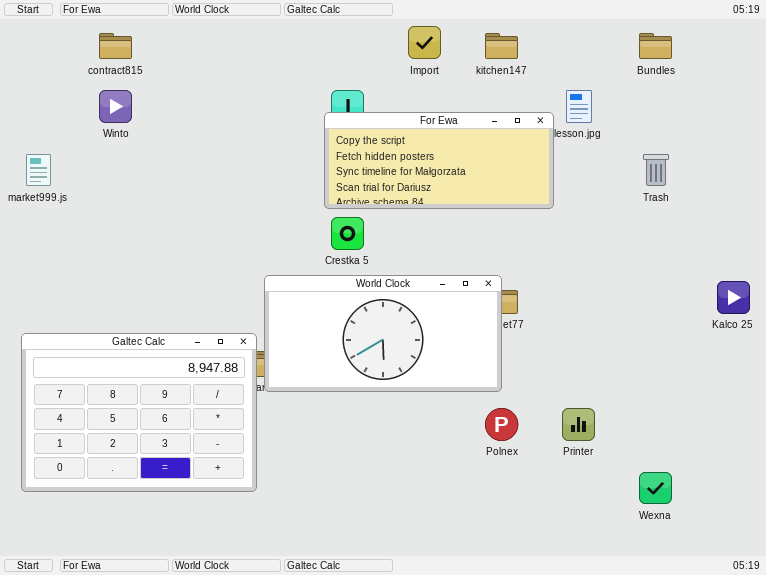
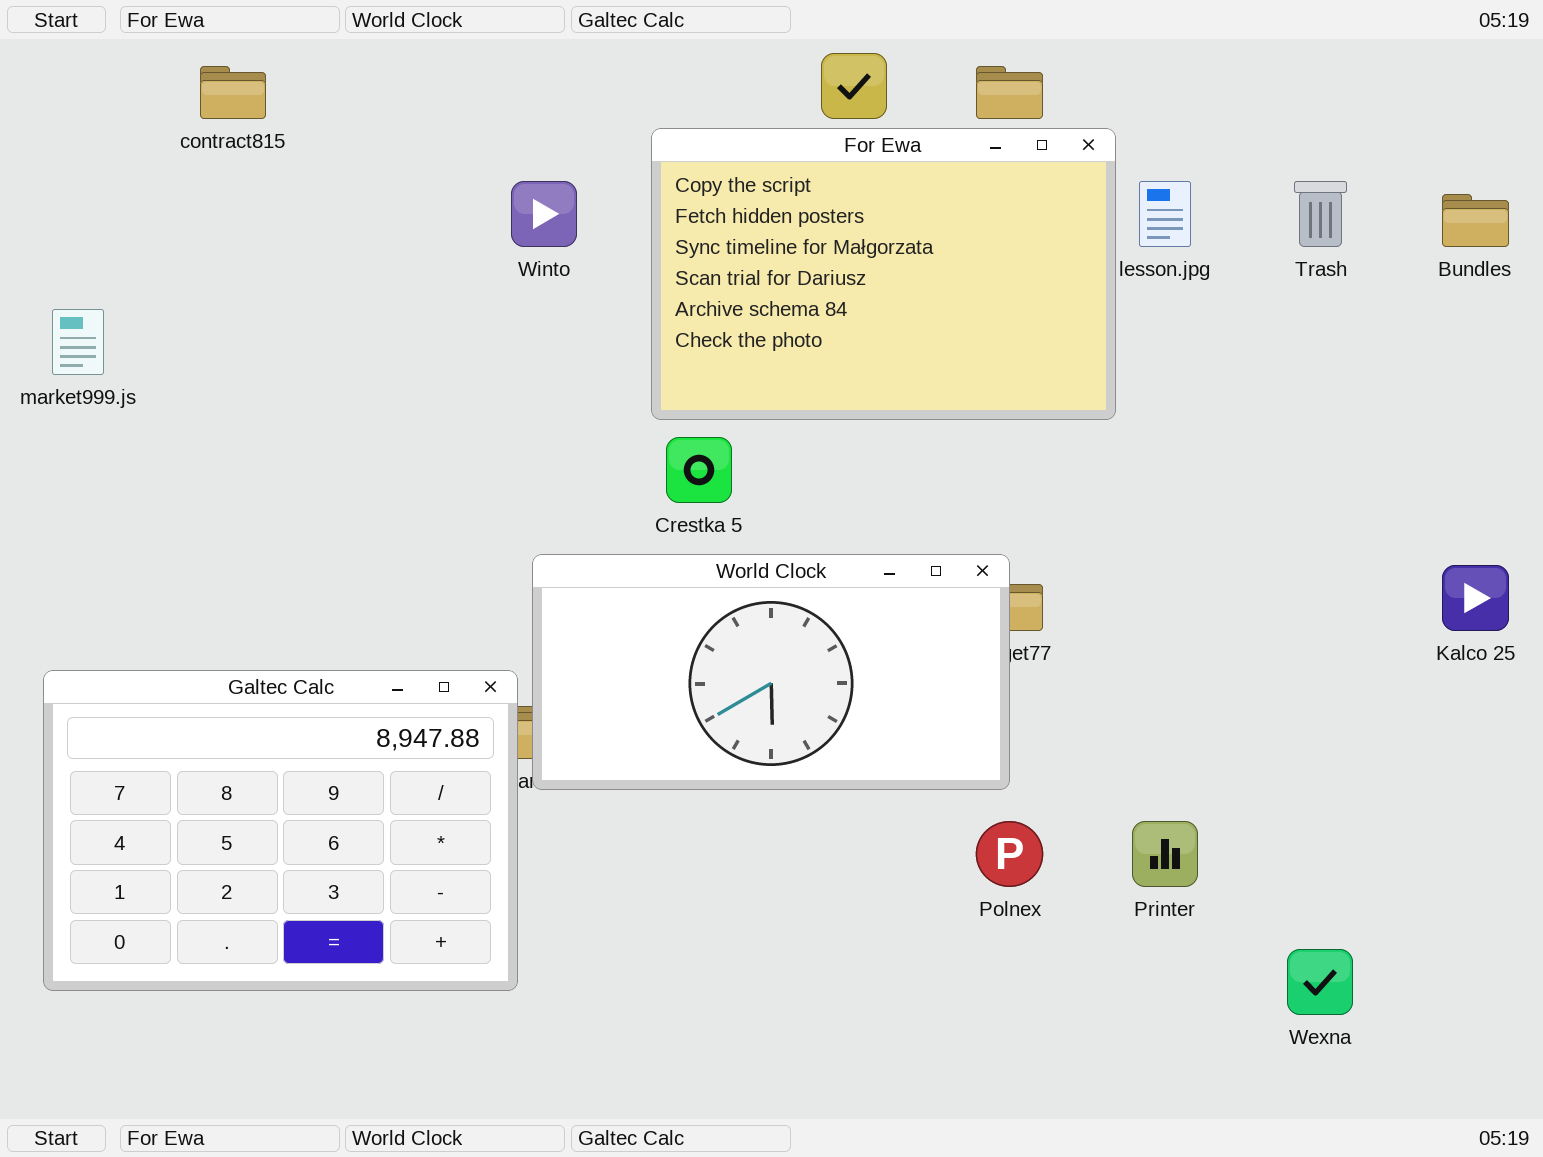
Bundles: [639,33,672,59] -> [1442,194,1509,247], moved
Winto: [99,90,132,123] -> [511,181,577,247], moved
For Ewa: [324,112,554,209] -> [651,128,1116,420], resized
Trash: [643,154,669,186] -> [1294,181,1347,247], moved

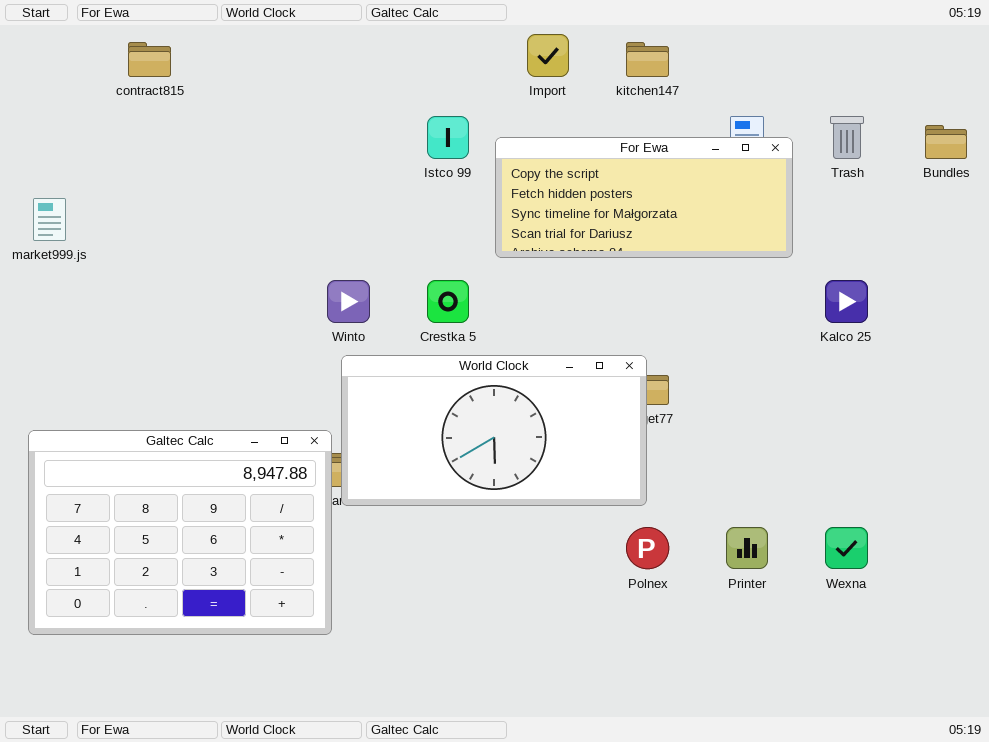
For Ewa: [651,128,1116,420] -> [495,137,793,258], moved, resized
Winto: [511,181,577,247] -> [327,280,370,323], moved
Kalco 25: [1442,565,1509,631] -> [825,280,868,323], moved
Wexna: [1287,949,1353,1015] -> [825,527,868,569], moved

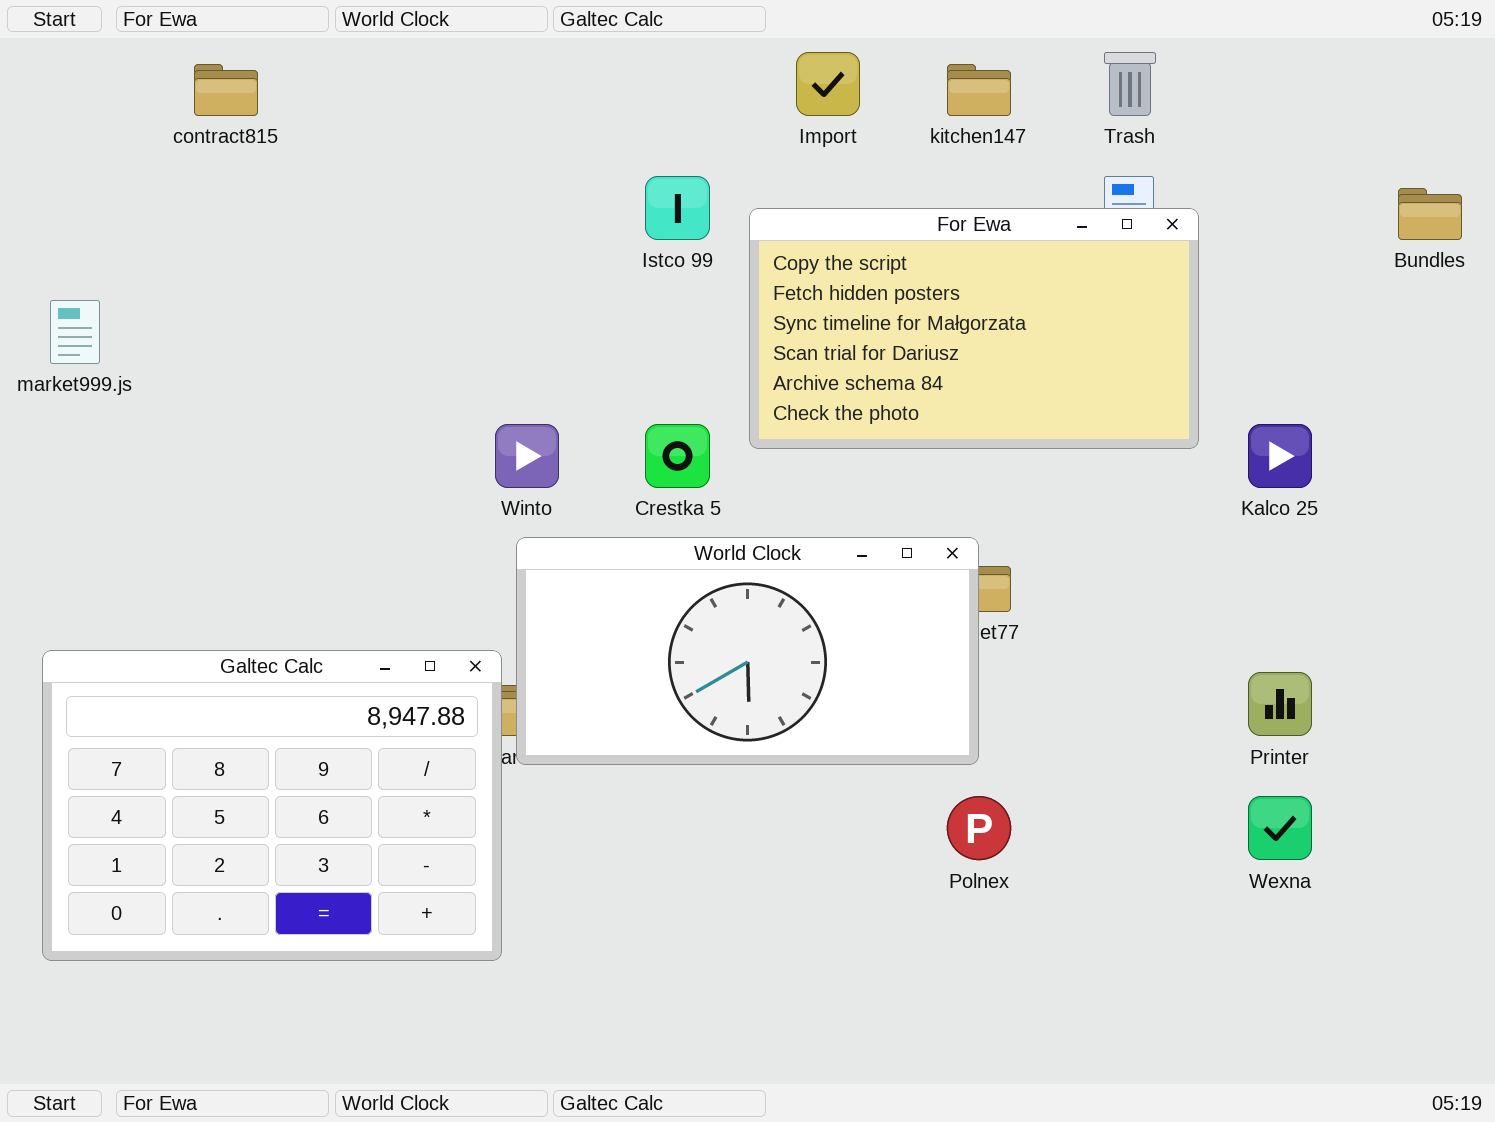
Trash: [830,116,864,159] -> [1104,52,1156,116], moved
For Ewa: [495,137,793,258] -> [749,208,1199,449], resized
Printer: [726,527,768,569] -> [1248,672,1312,736], moved

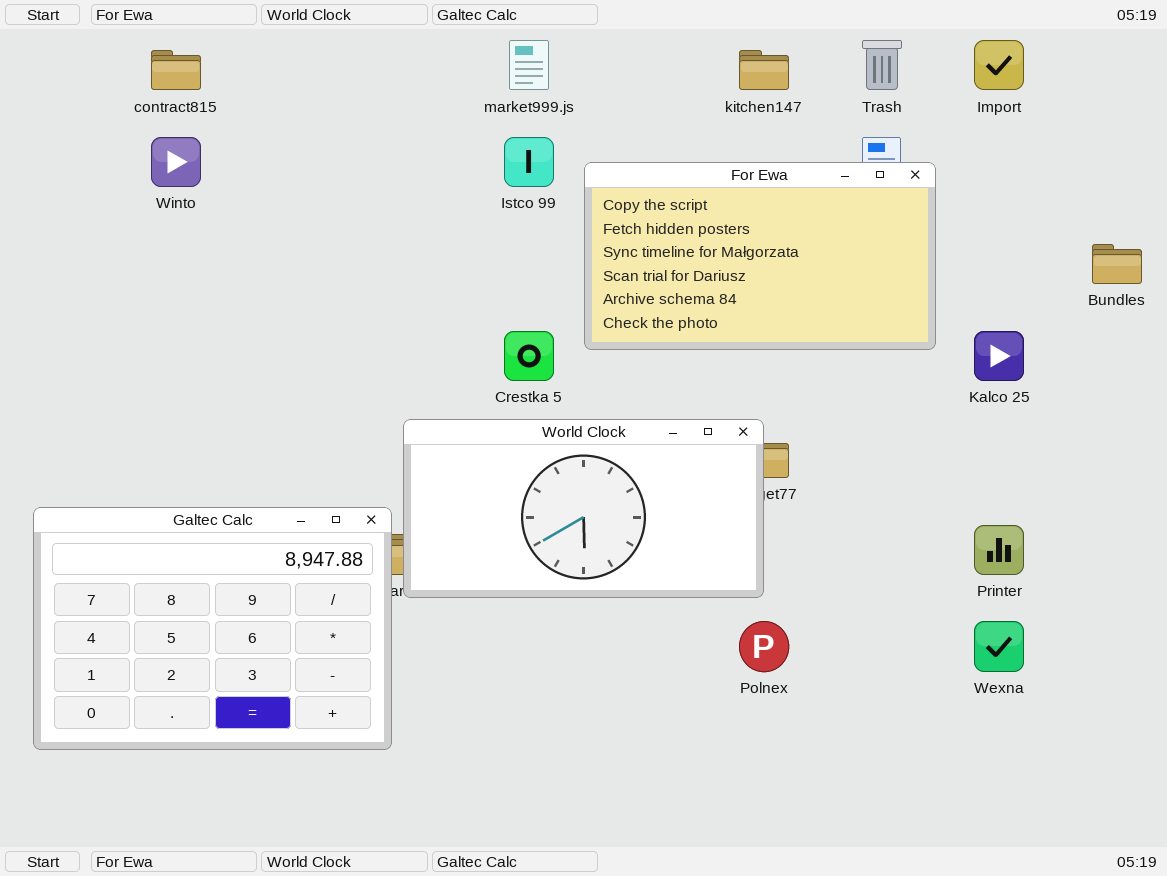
Import: [796,52,860,116] -> [974,40,1024,90], moved
Bundles: [1398,188,1462,240] -> [1092,244,1142,284], moved
market999.js: [50,300,100,364] -> [509,40,549,90], moved
Winto: [495,424,559,488] -> [151,137,201,187], moved

